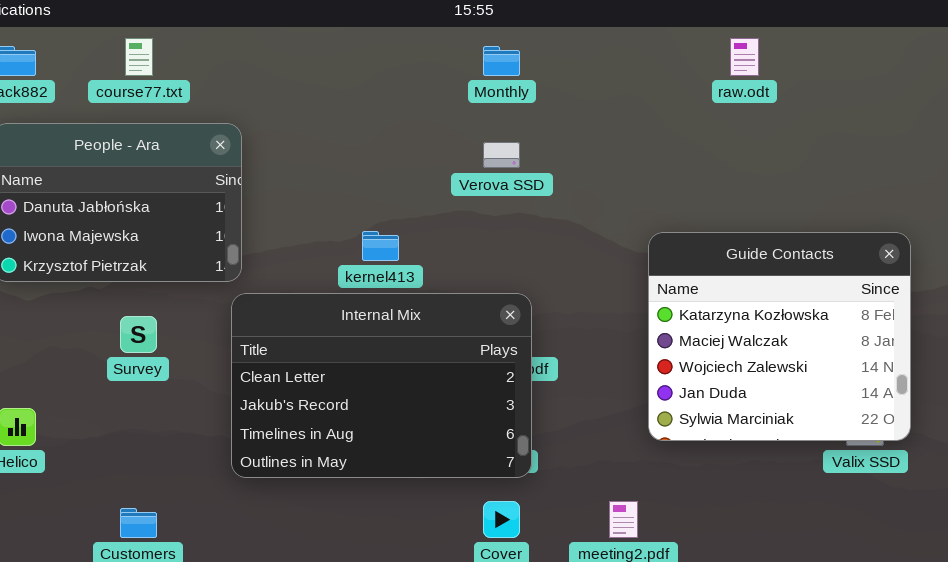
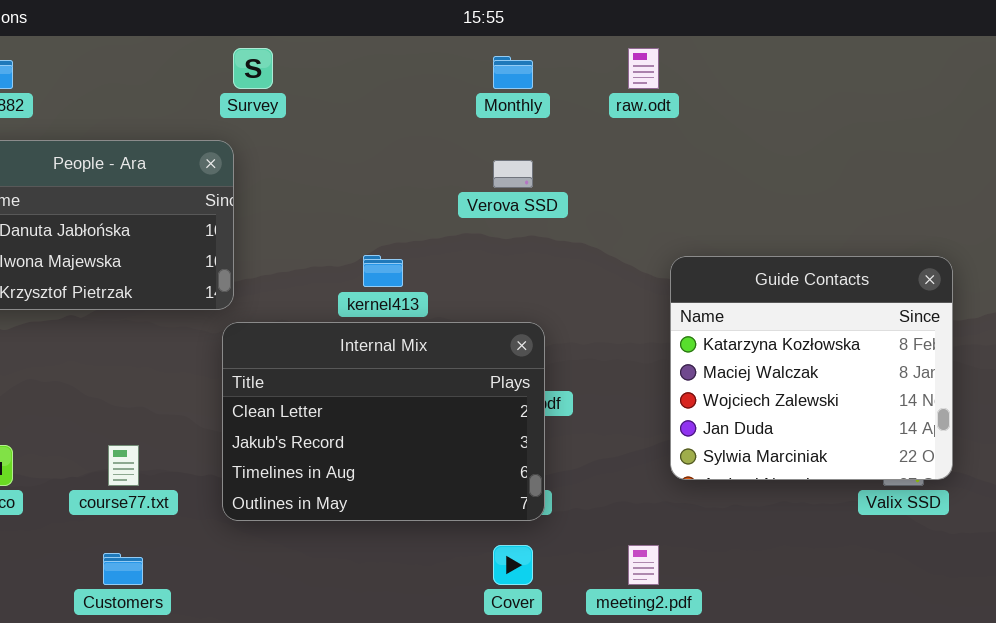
course77.txt: [125,38,153,76] -> [108,445,139,486], moved
raw.odt: [730,38,759,76] -> [628,48,659,89], moved
Survey: [120,316,157,353] -> [233,48,273,89], moved

